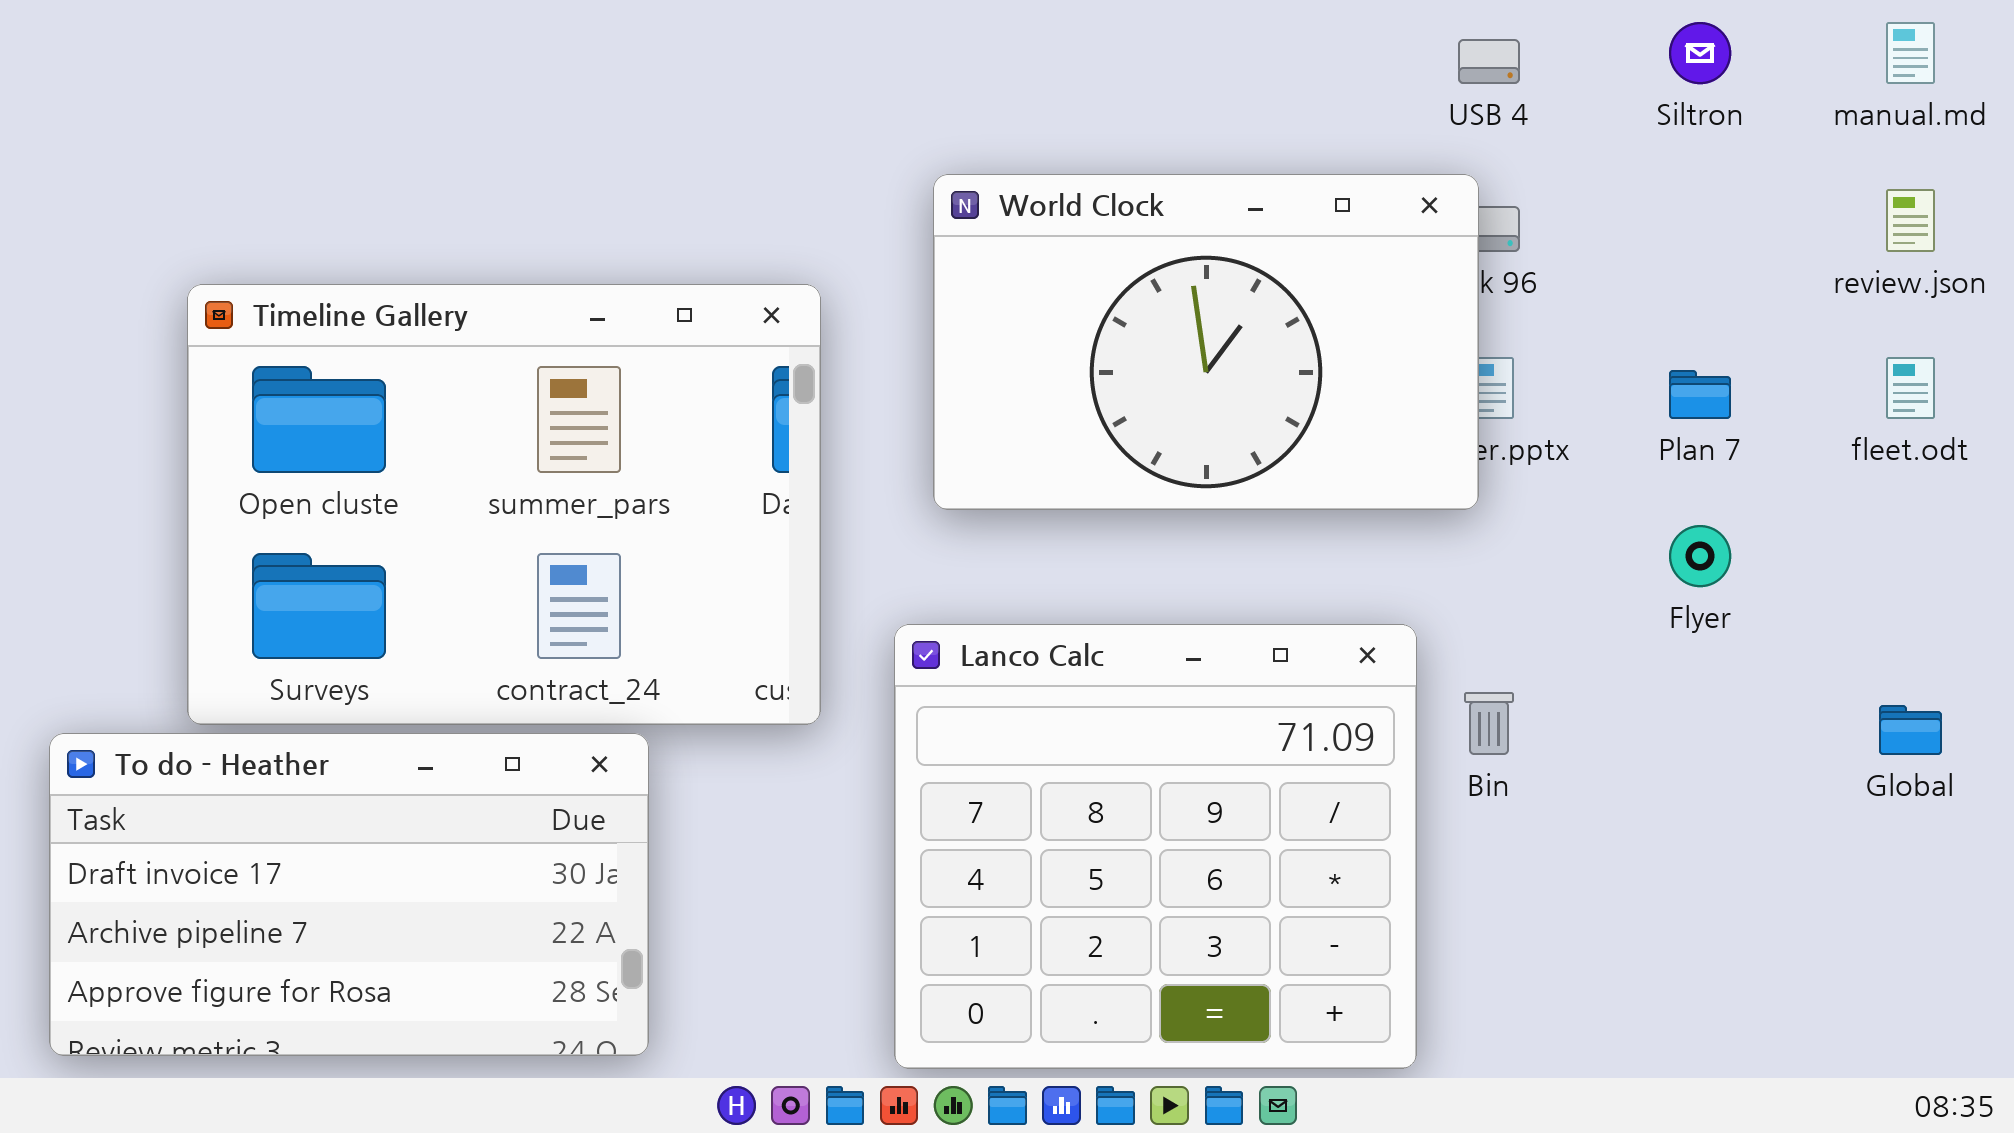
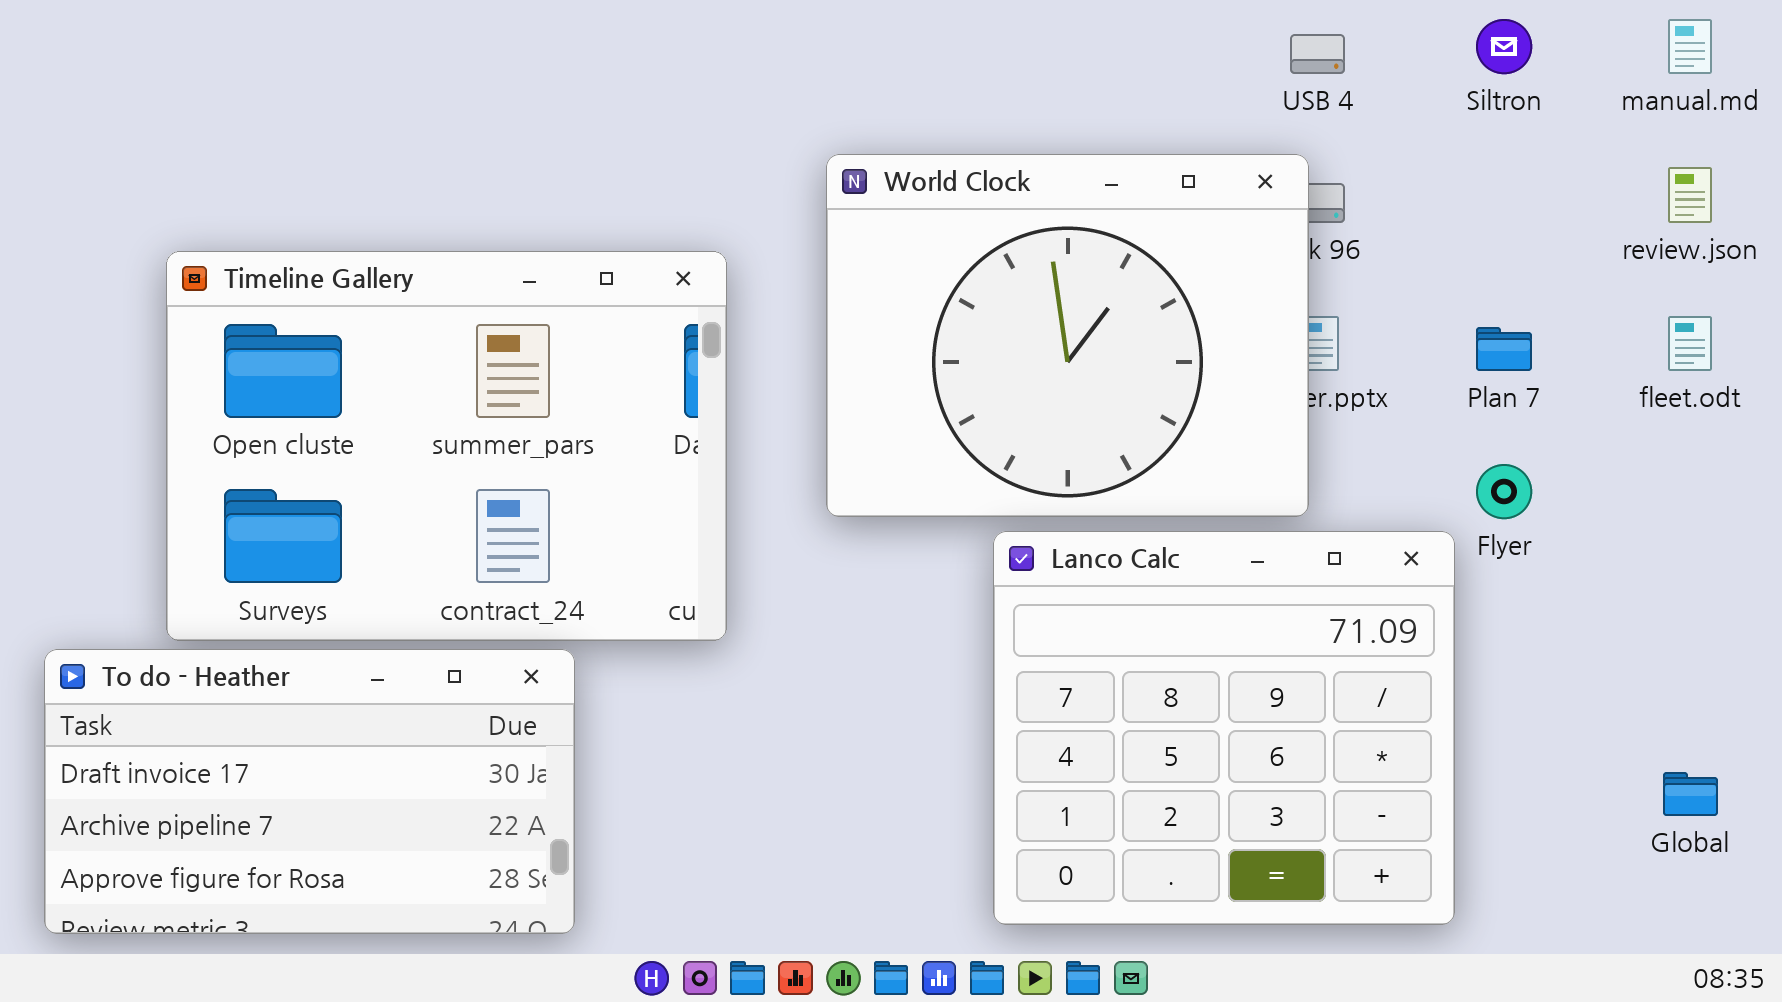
World Clock: [933,174,1479,510] -> [826,154,1309,517], resized
Lanco Calc: [894,624,1417,1069] -> [993,531,1455,925], moved
Global: [1879,705,1942,755] -> [1663,772,1718,816], moved

